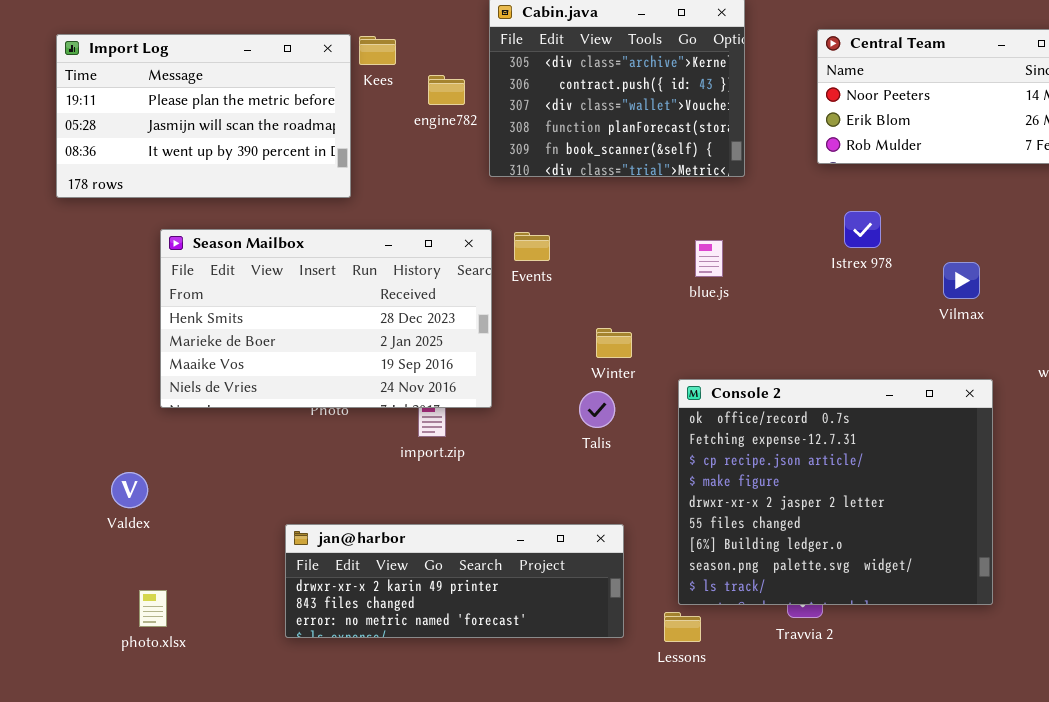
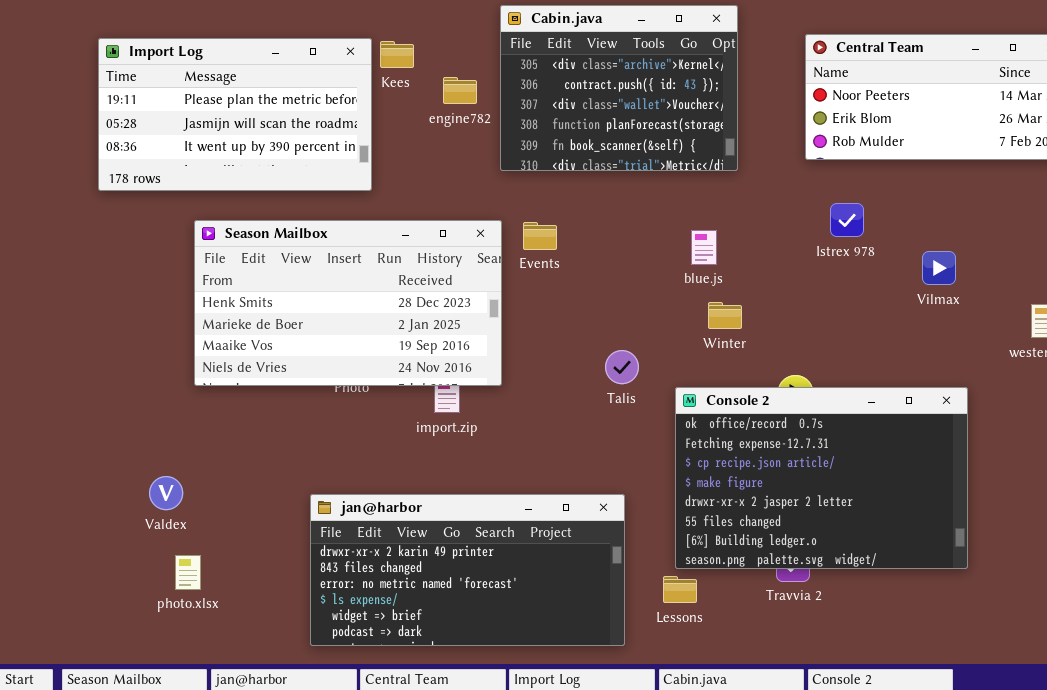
Winter: [596,328,632,358] -> [708,302,742,329], moved
Console 2: [678,379,993,605] -> [675,387,968,569], resized
Talis: [579,391,615,428] -> [605,350,639,384], moved
Valdex: [111,472,148,508] -> [149,476,183,510], moved
jan@harbor: [285,524,624,638] -> [310,494,625,646], resized

